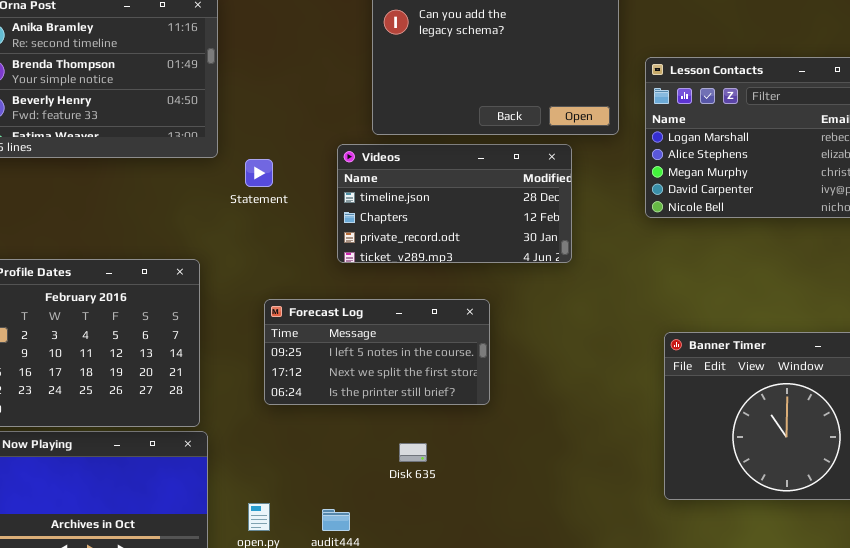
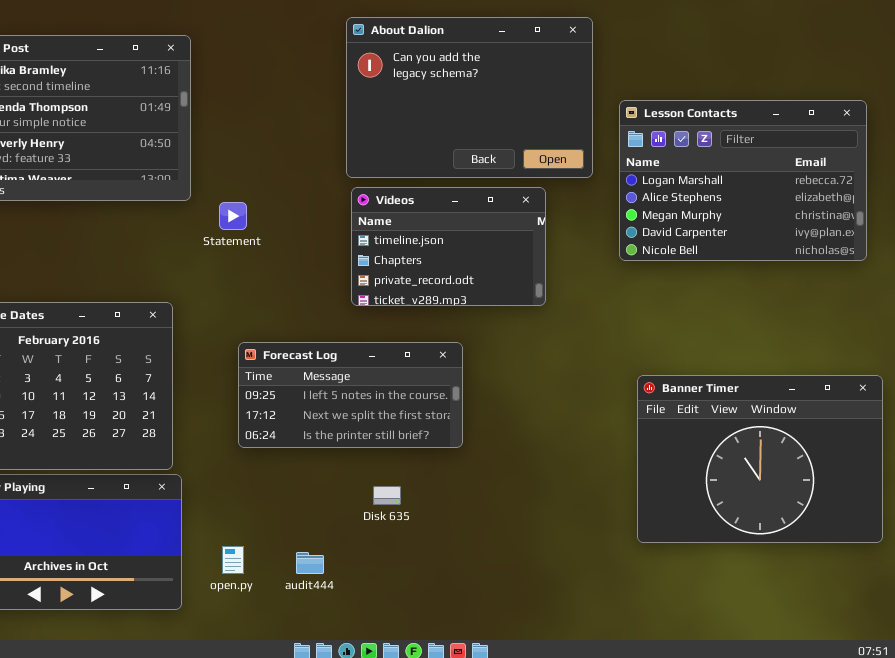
Videos: [337,144,572,263] -> [351,187,546,306], resized

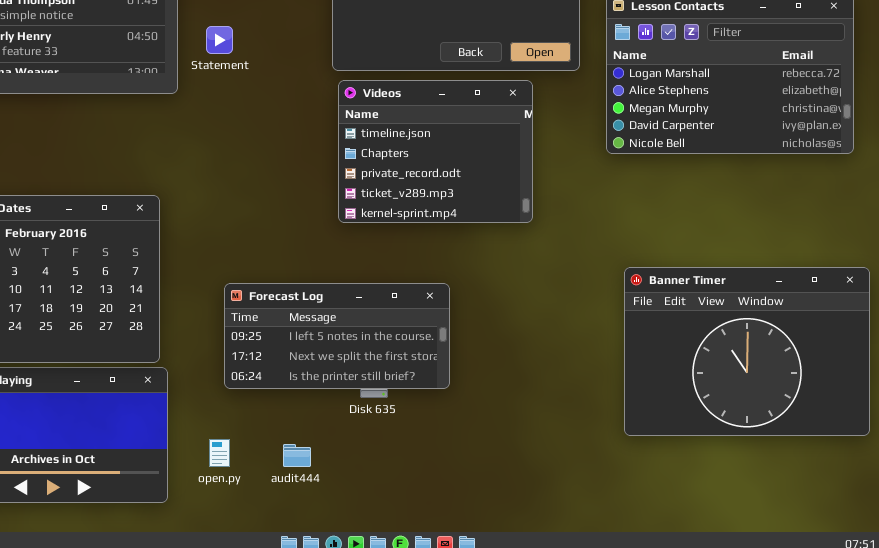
Videos: [351,187,546,306] -> [338,80,533,223], resized
Statement: [219,202,247,230] -> [206,26,233,54], moved
Forecast Log: [238,342,463,448] -> [224,283,450,389], moved

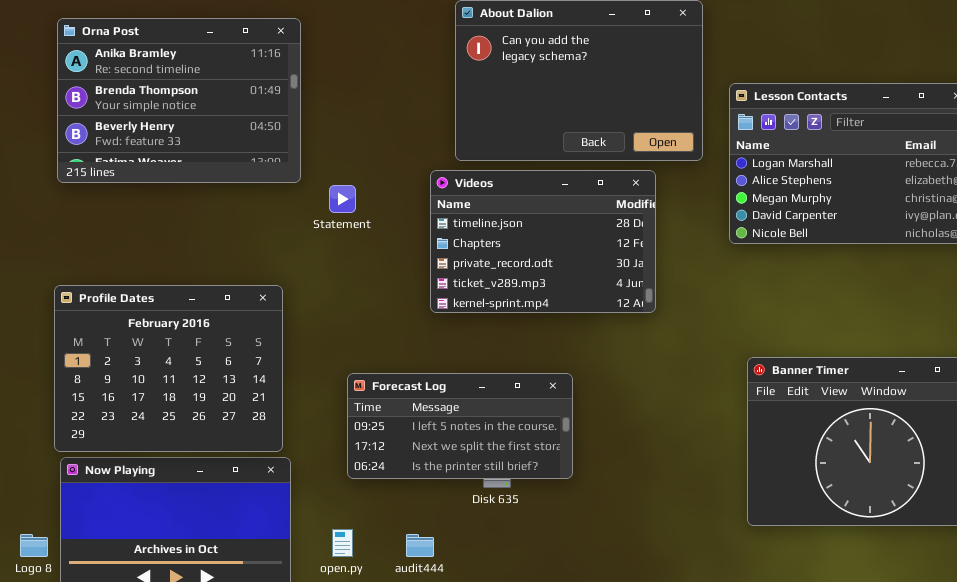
Statement: [206,26,233,54] -> [329,185,356,213], moved
Videos: [338,80,533,223] -> [430,170,656,313], resized

